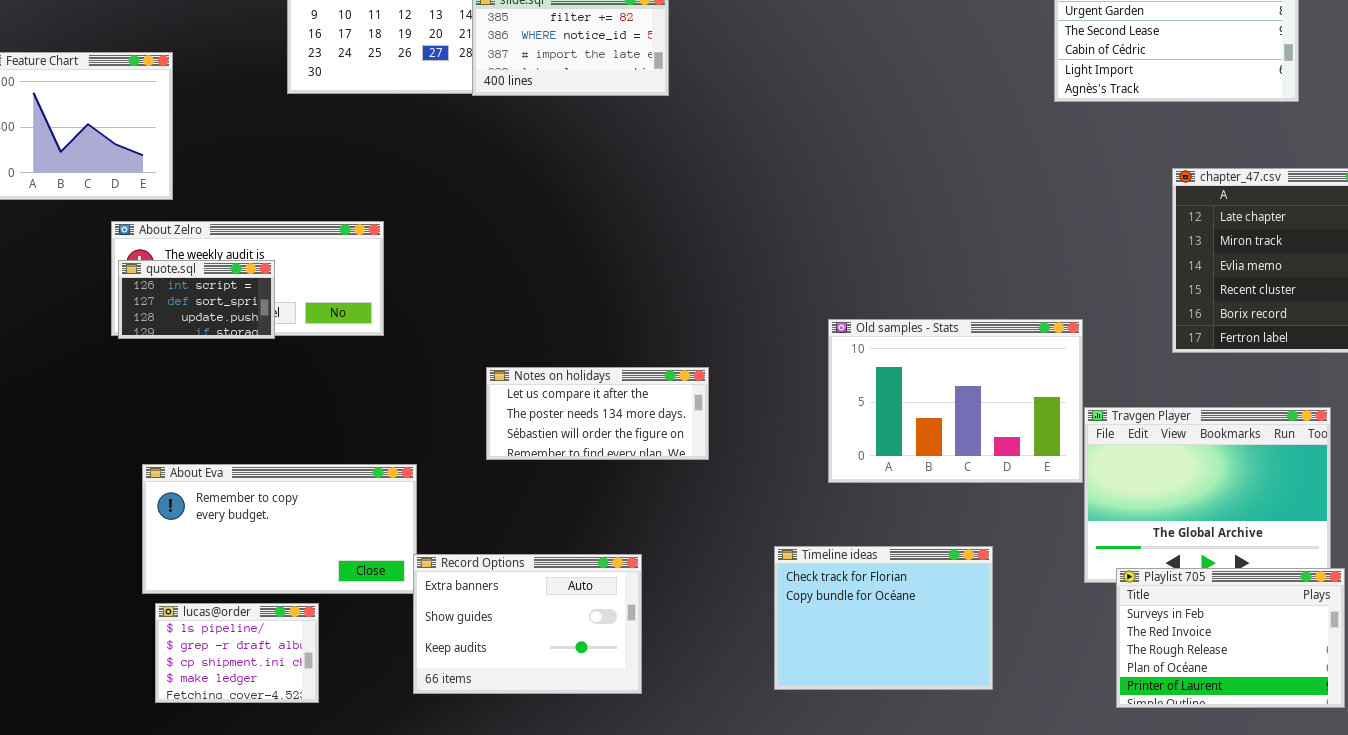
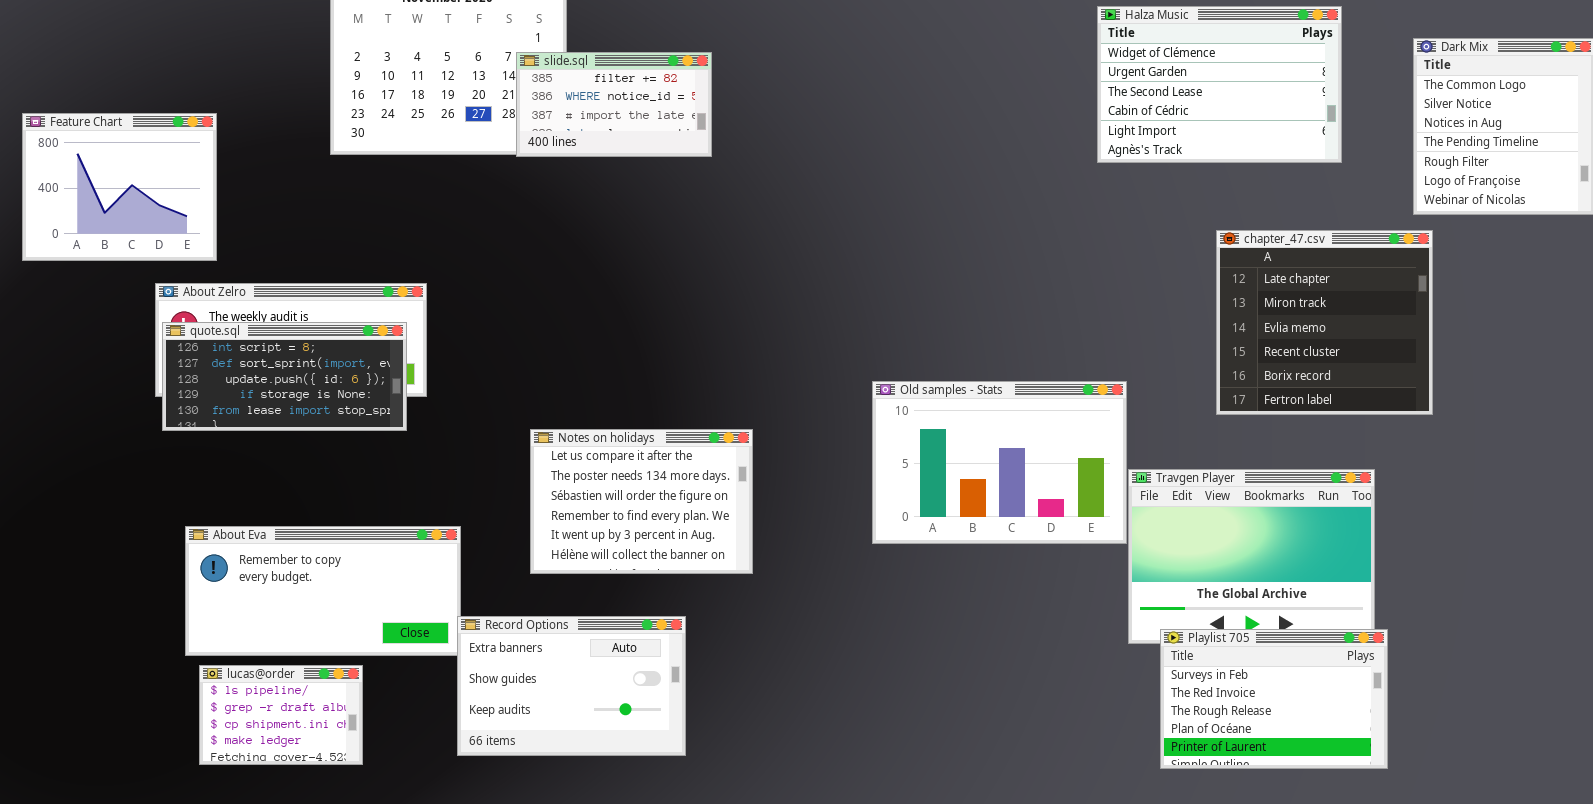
quote.sql: [118,260,275,339] -> [162,322,407,431], resized
Notes on holidays: [486,367,709,460] -> [530,429,753,574], resized
Timeline ideas: [774,546,993,690] -> none, closed

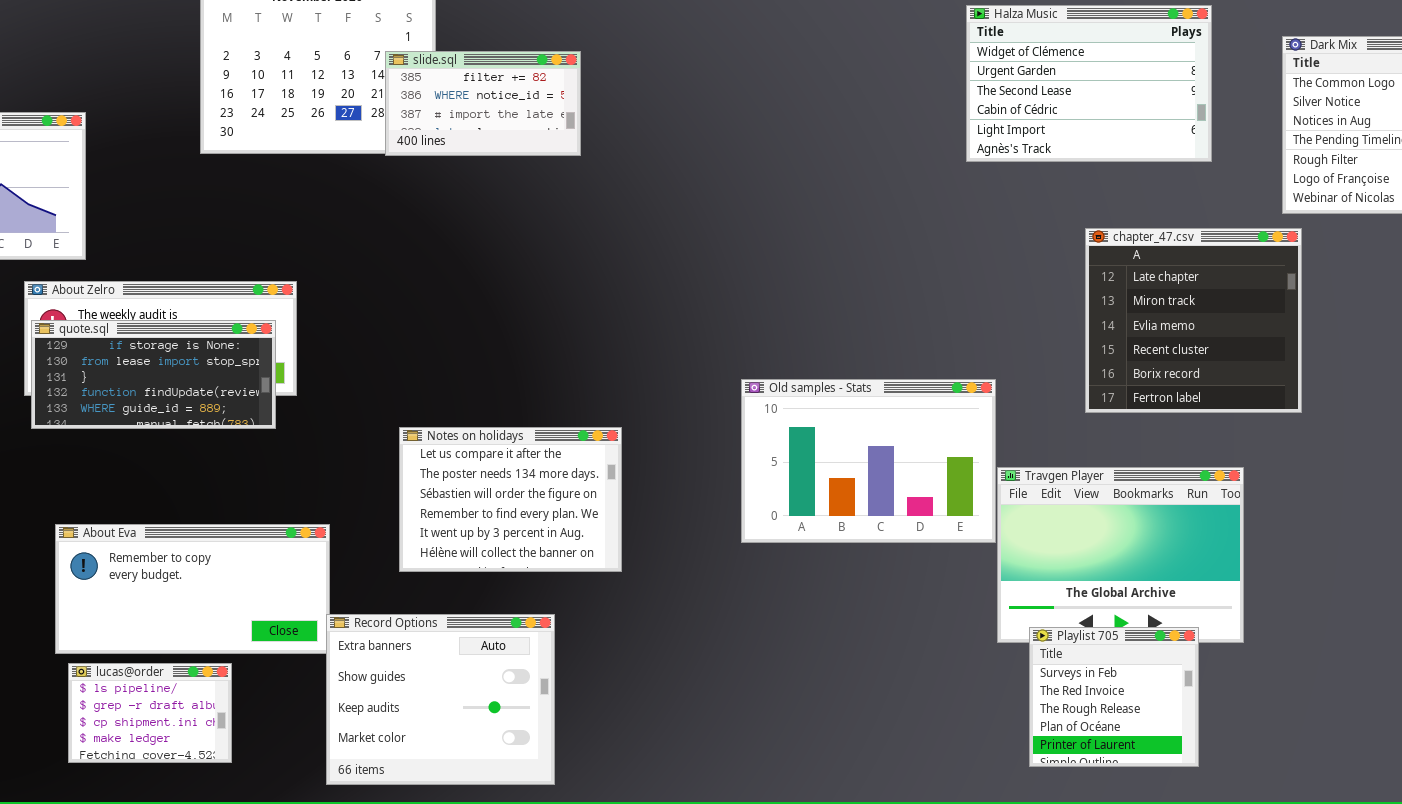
quote.sql: [162,322,407,431] -> [31,320,276,429], scrolled down 3 rows
Record Options: [457,616,686,756] -> [326,614,555,785], resized
Playlist 705: [1160,629,1388,769] -> [1029,627,1199,767], resized

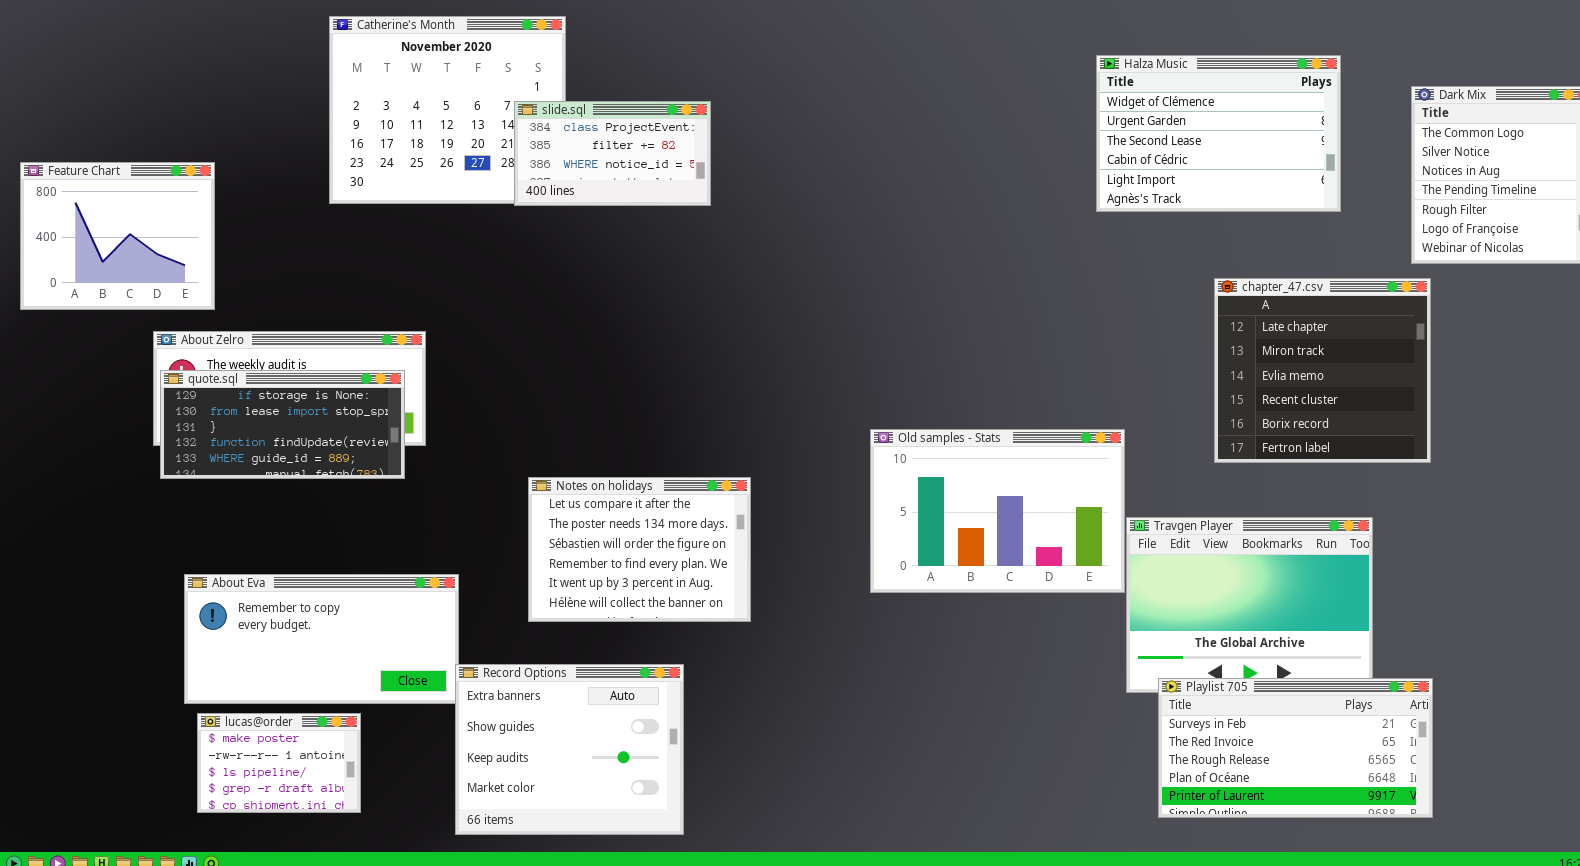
slide.sql: [385,51,581,156] -> [514,101,711,206], scrolled up 1 row
Playlist 705: [1029,627,1199,767] -> [1158,678,1433,818], resized
lucas@order: [68,663,232,763] -> [197,713,361,813], scrolled up 2 rows

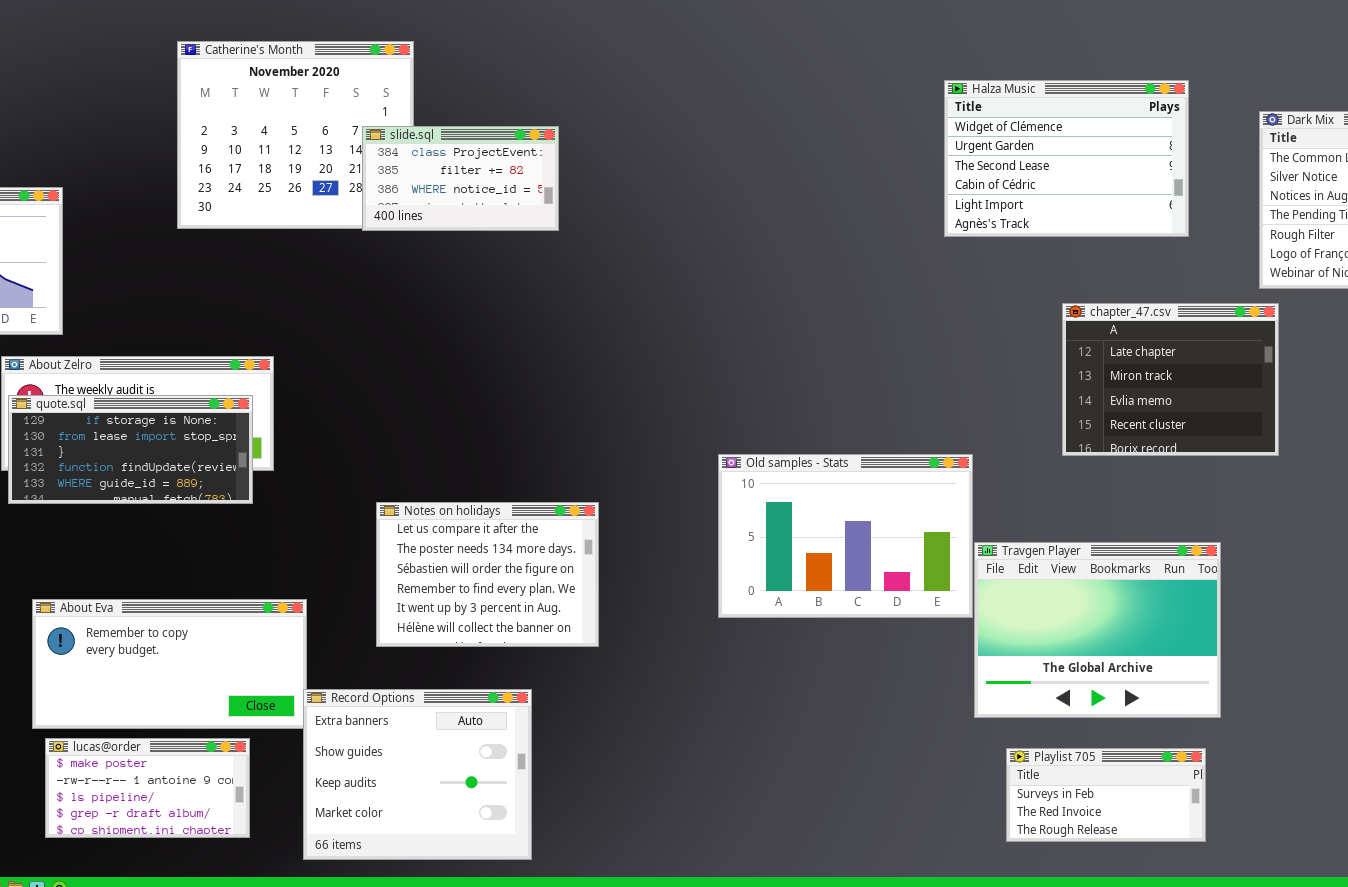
chapter_47.csv: [1214,278,1431,463] -> [1062,303,1279,456], resized
Playlist 705: [1158,678,1433,818] -> [1006,748,1206,842], resized
lucas@order: [197,713,361,813] -> [45,738,250,838], resized

